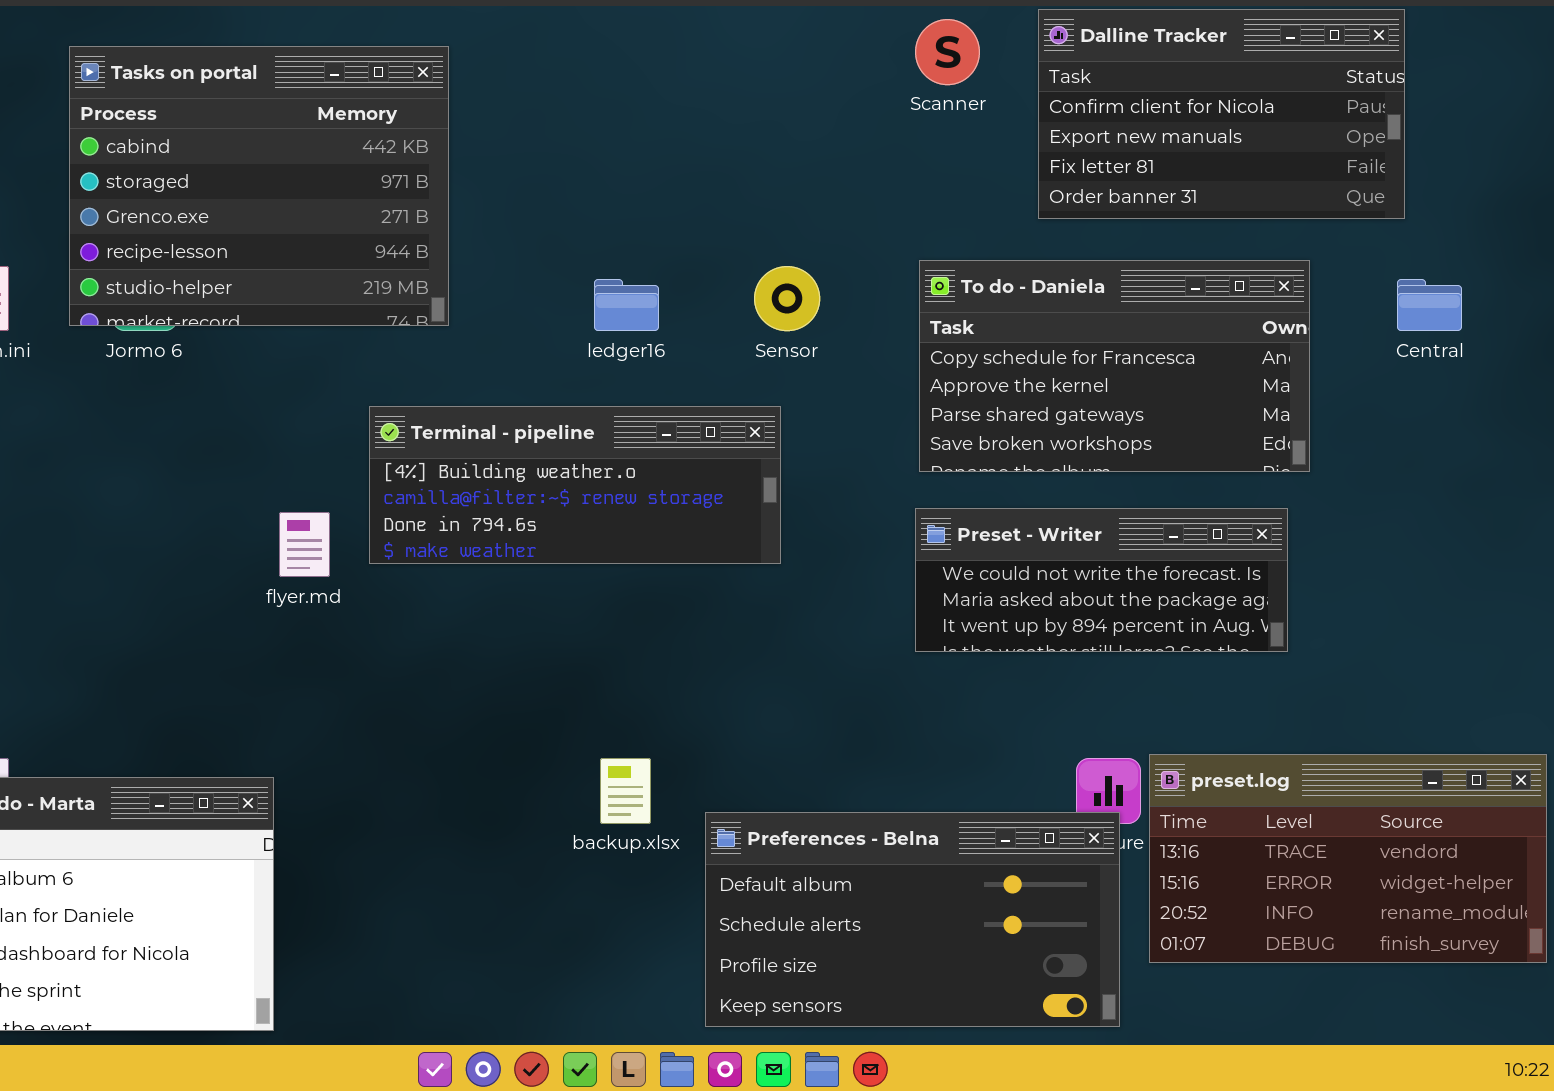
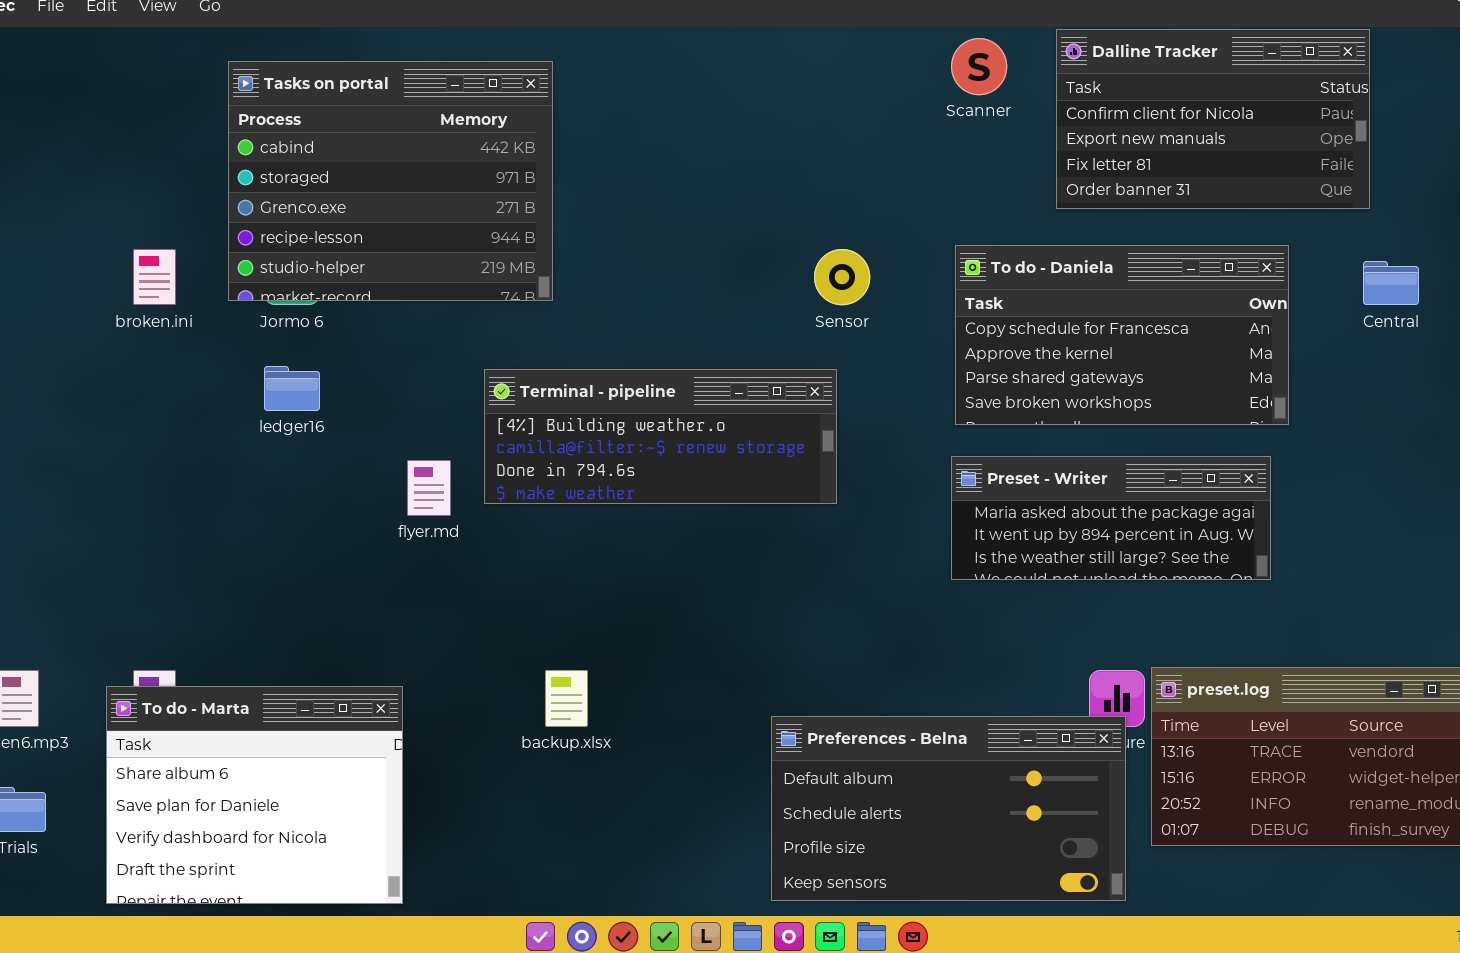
ledger16: [594,279,659,331] -> [264,366,320,411], moved
Preset - Writer: [915,508,1288,652] -> [951,456,1271,580], scrolled down 1 row
backup.xlsx: [600,758,651,824] -> [545,670,588,727], moved

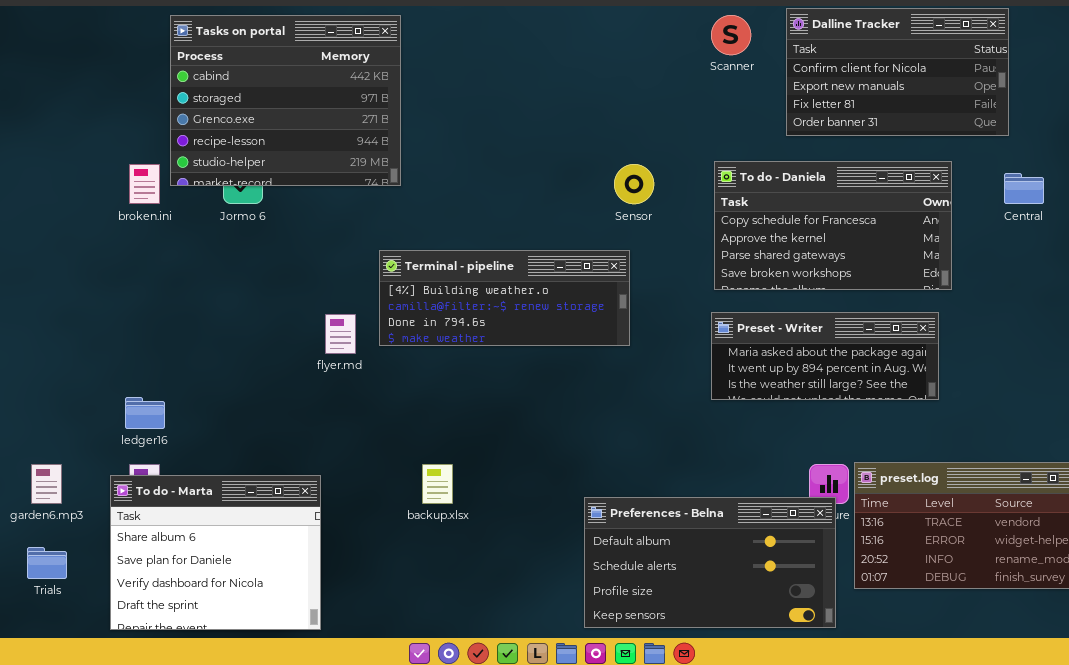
Tasks on portal: [228,61,553,301] -> [170,15,401,186], moved
ledger16: [264,366,320,411] -> [125,397,165,429], moved

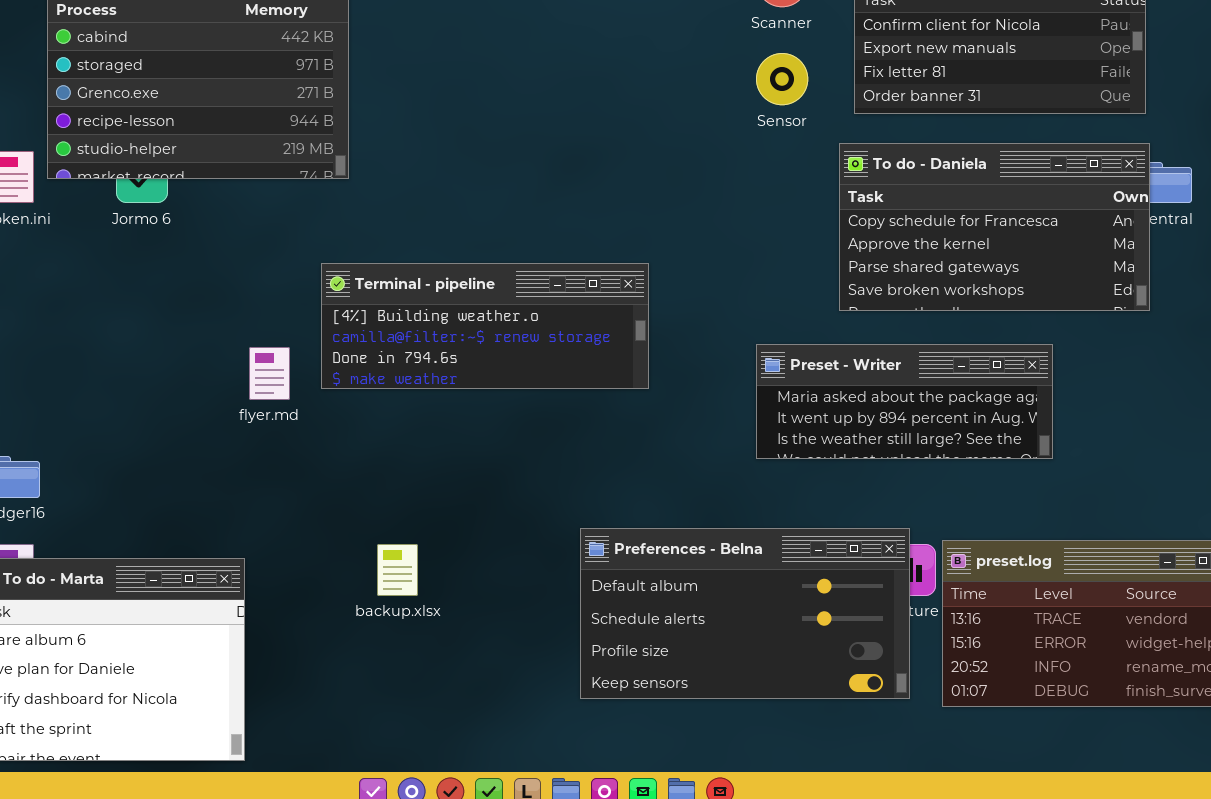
To do - Daniela: [714,161,952,290] -> [839,143,1150,311], moved
Sensor: [614,164,654,204] -> [756,53,808,105], moved
Preferences - Belna: [584,497,836,628] -> [580,528,910,699], moved

